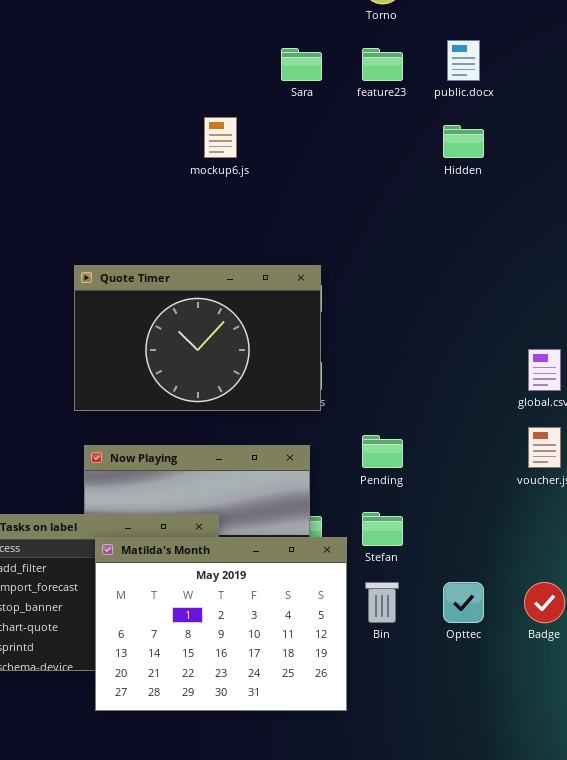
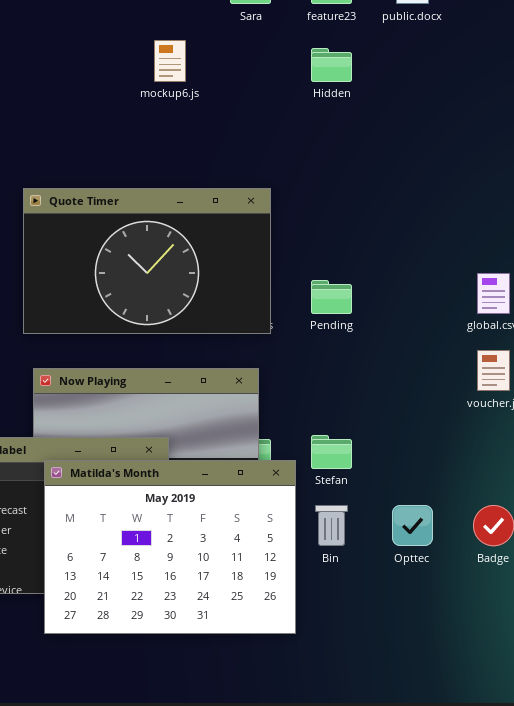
Hidden: [443,125,484,158] -> [311,48,352,82], moved
Pending: [362,435,403,468] -> [311,280,352,314], moved

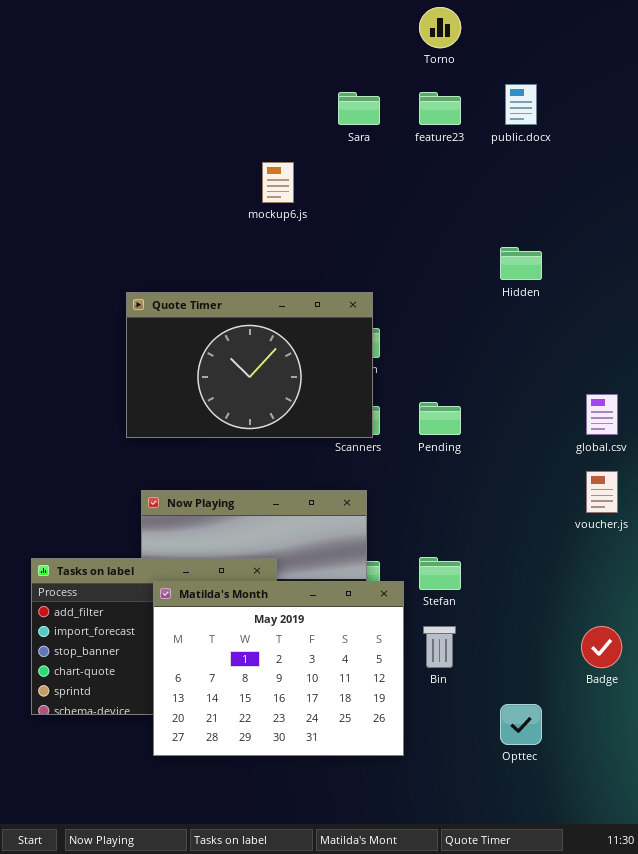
Hidden: [311,48,352,82] -> [500,247,542,280], moved
Quote Timer: [23,188,271,334] -> [126,292,373,438], moved
Opttec: [392,505,433,546] -> [500,704,542,745], moved

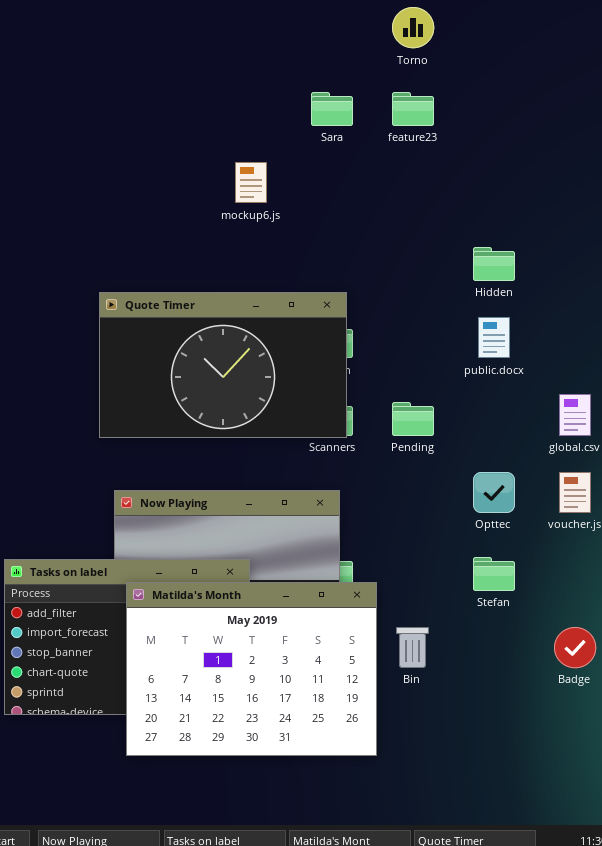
public.docx: [505,84,537,125] -> [478,317,510,358], moved
Stefan: [419,557,461,590] -> [473,557,515,591], moved
Opttec: [500,704,542,745] -> [473,472,515,513], moved

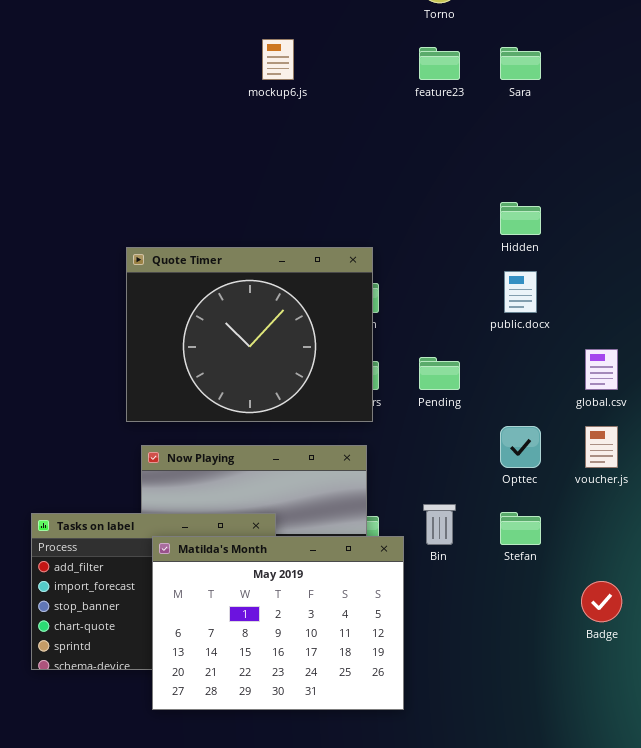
Sara: [311,92,353,126] -> [500,47,541,80], moved
mockup6.js: [235,162,267,203] -> [262,39,294,80], moved
Quote Timer: [99,292,347,438] -> [126,247,373,422], resized
Bin: [396,627,429,668] -> [423,504,456,545], moved

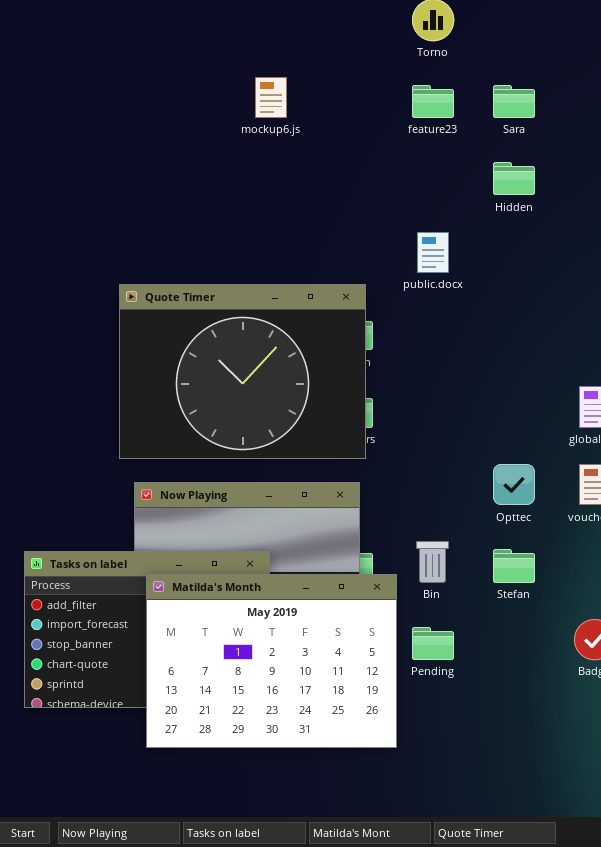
Hidden: [500,202,541,235] -> [493,162,535,195], moved
public.docx: [504,271,537,313] -> [417,232,449,273], moved
Pending: [419,357,460,390] -> [412,627,454,660], moved

